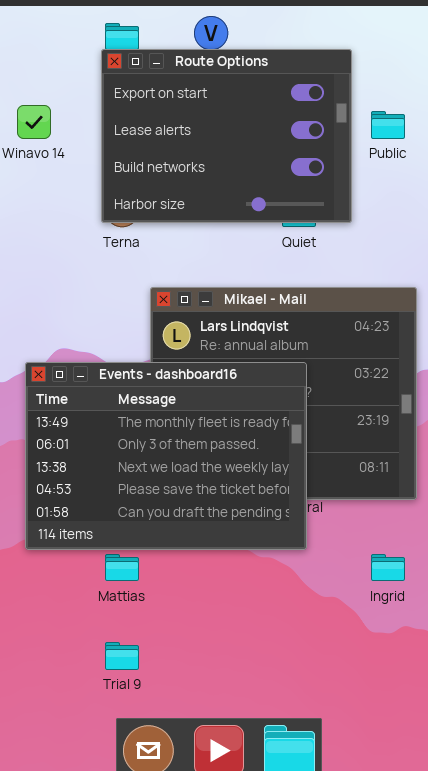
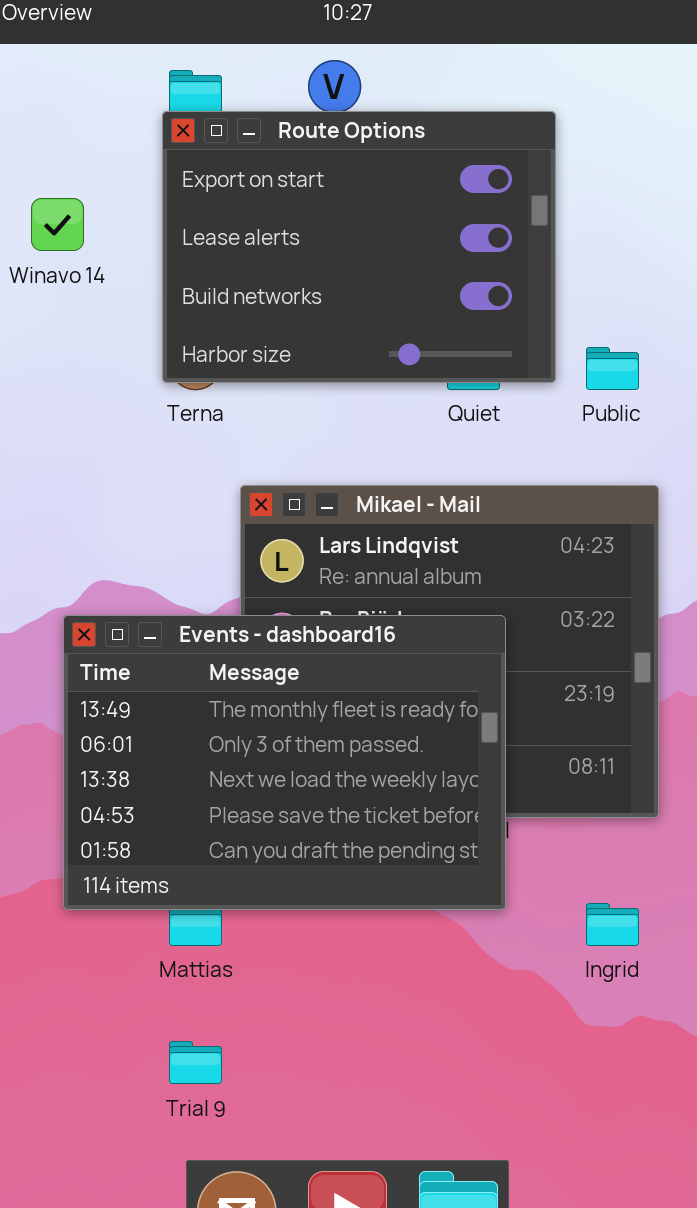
Public: [371,111,405,139] -> [586,347,639,390], moved
Events - dashboard16: [25,362,307,550] -> [63,615,506,910], moved

